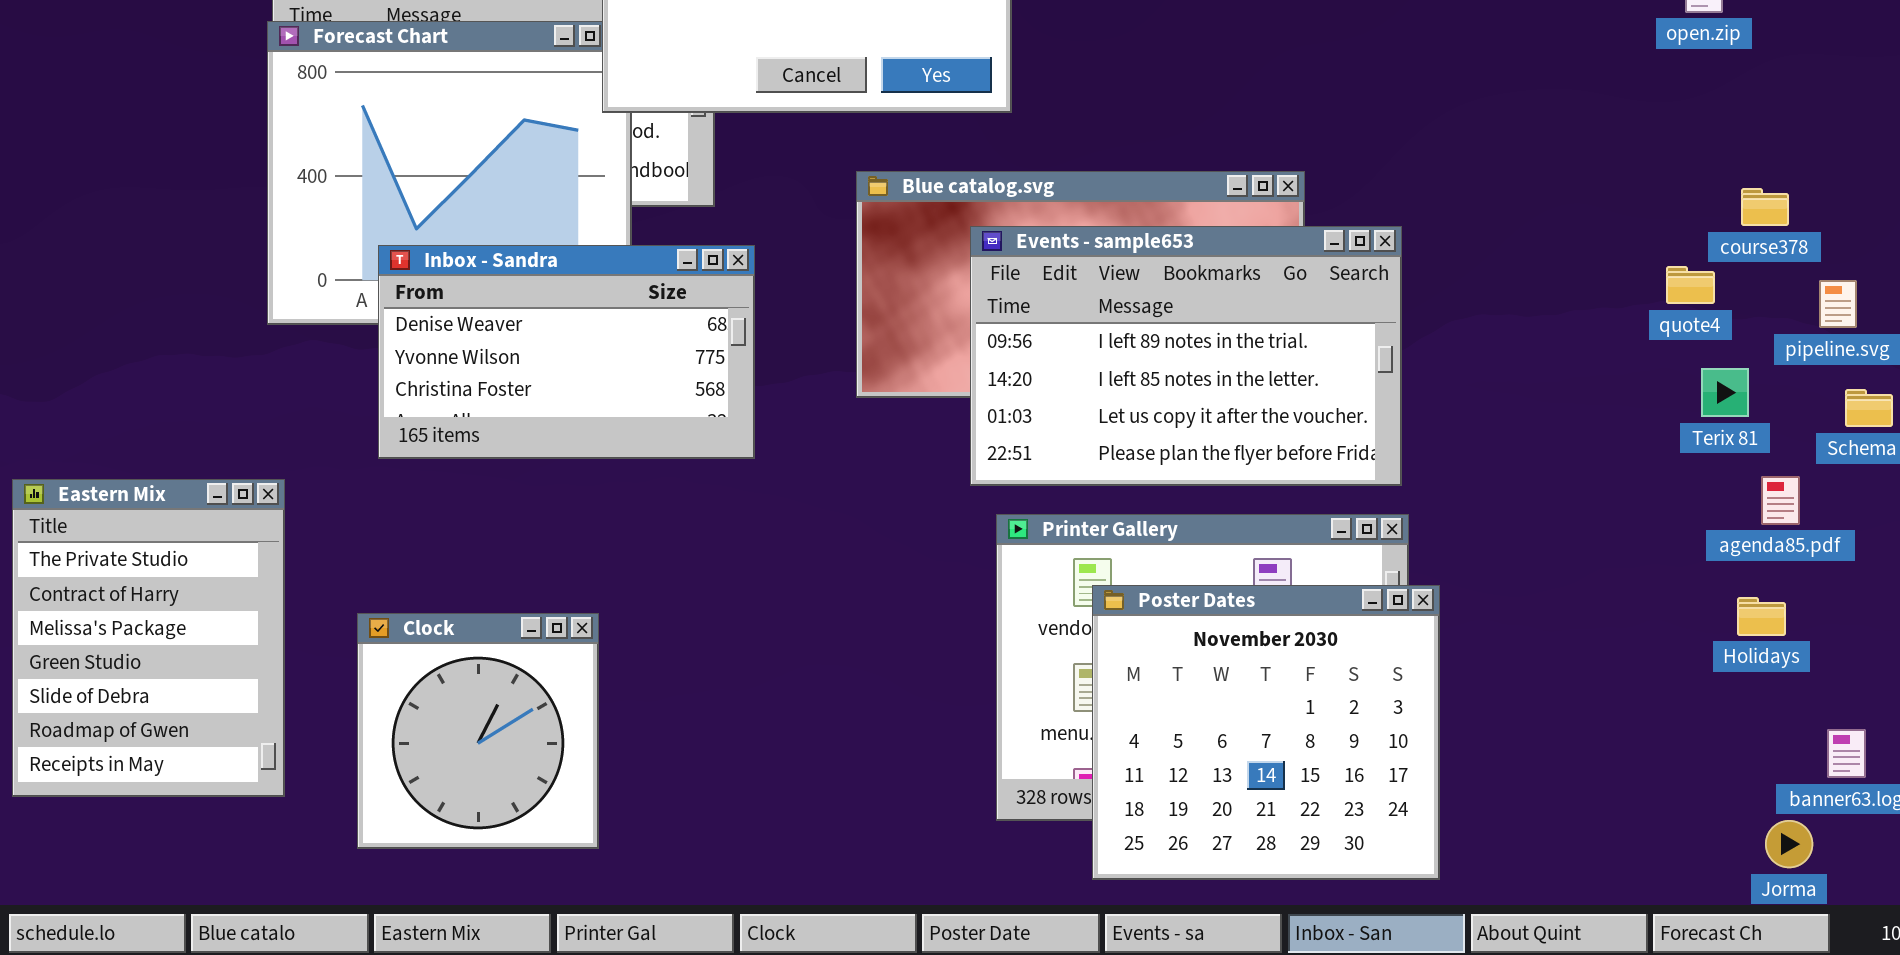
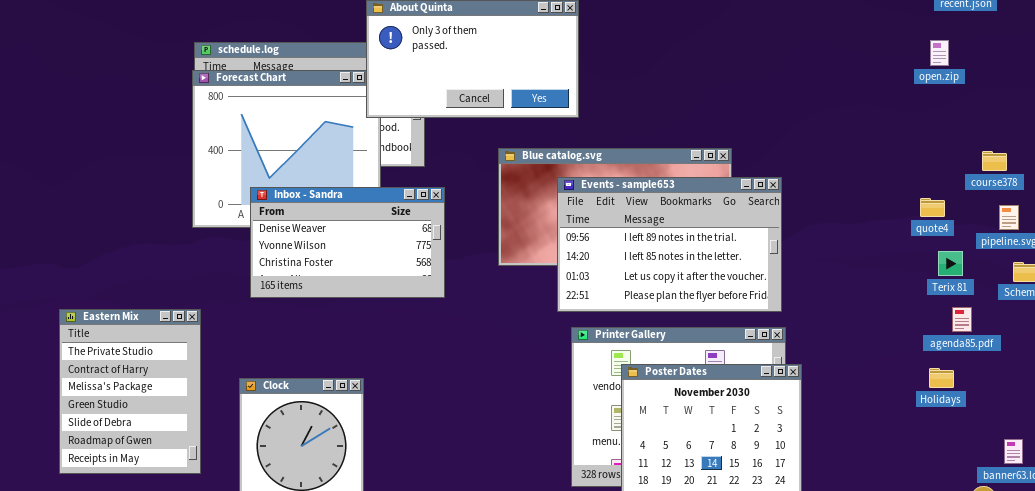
course378: [1741,188,1789,226] -> [982,151,1007,171], moved
agenda85.pdf: [1761,476,1800,525] -> [952,307,972,332], moved
Holidays: [1737,597,1786,636] -> [929,368,954,388], moved

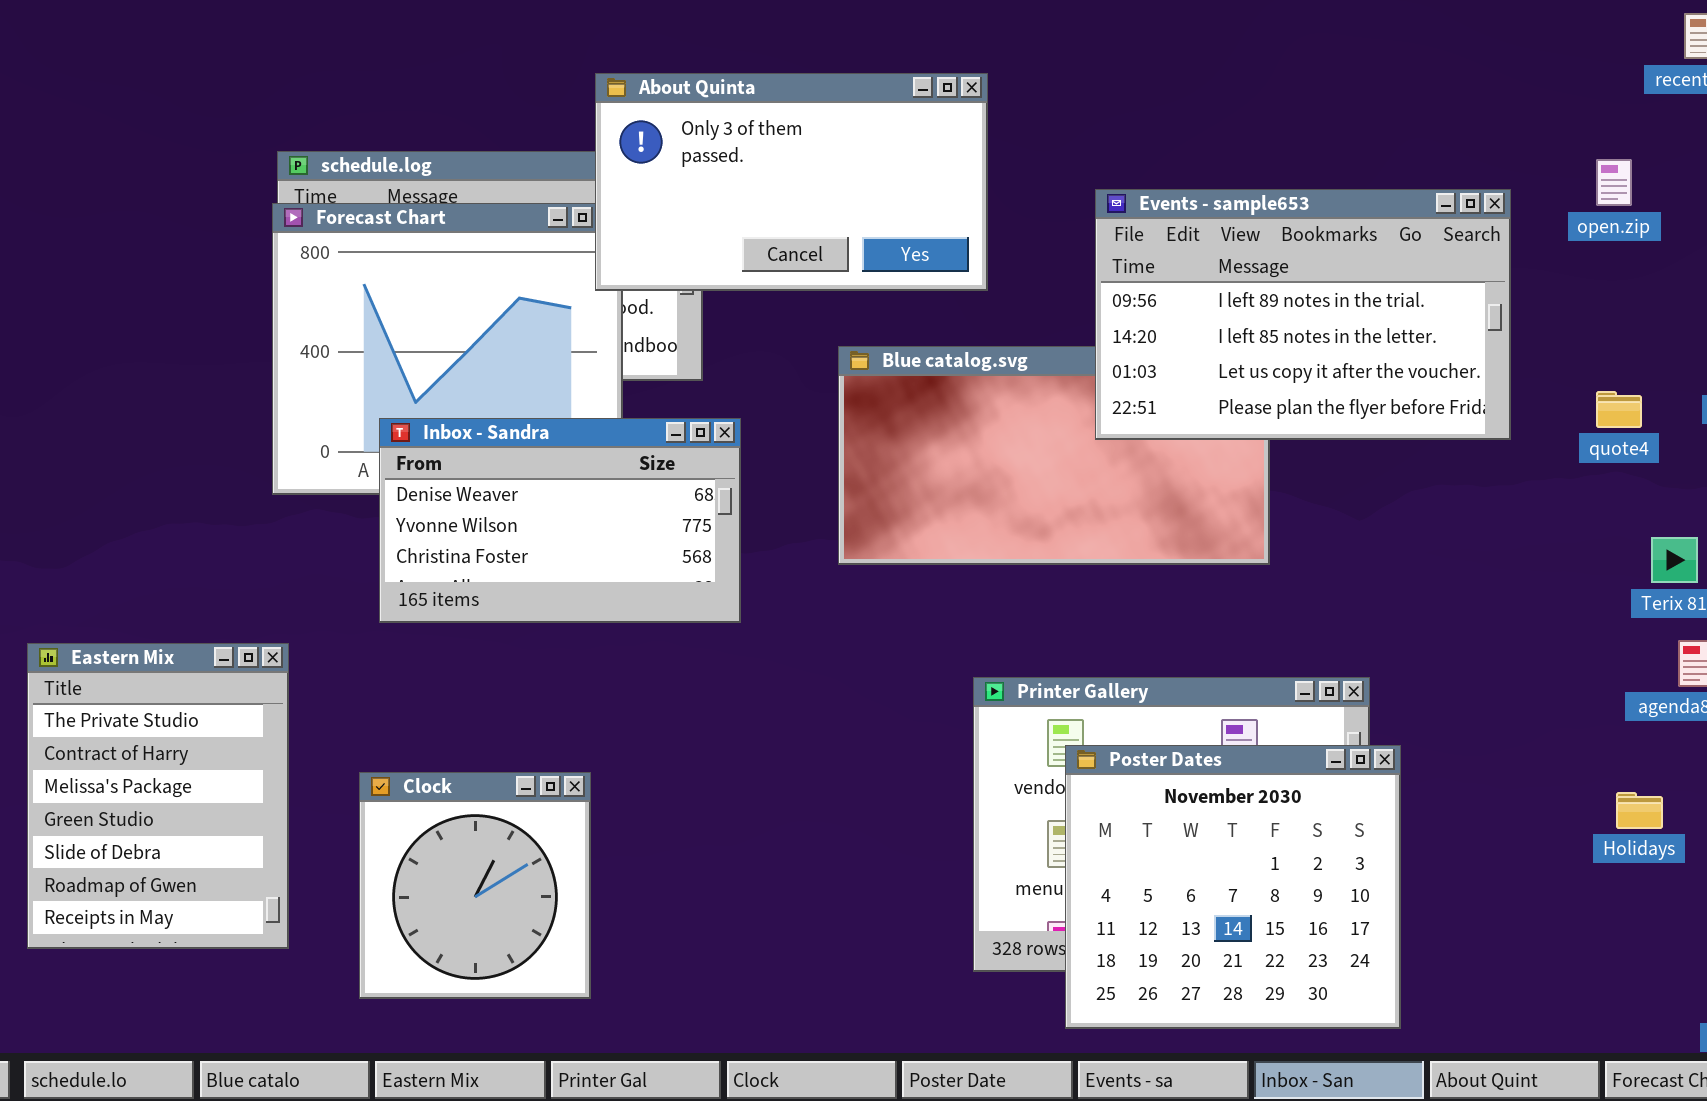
open.zip: [930,40,949,66] -> [1596,159,1632,206], moved
Events - sample653: [557,177,782,312] -> [1095,189,1511,440], moved
quote4: [920,198,945,217] -> [1596,391,1642,428], moved
Holidays: [929,368,954,388] -> [1616,792,1663,829], moved

